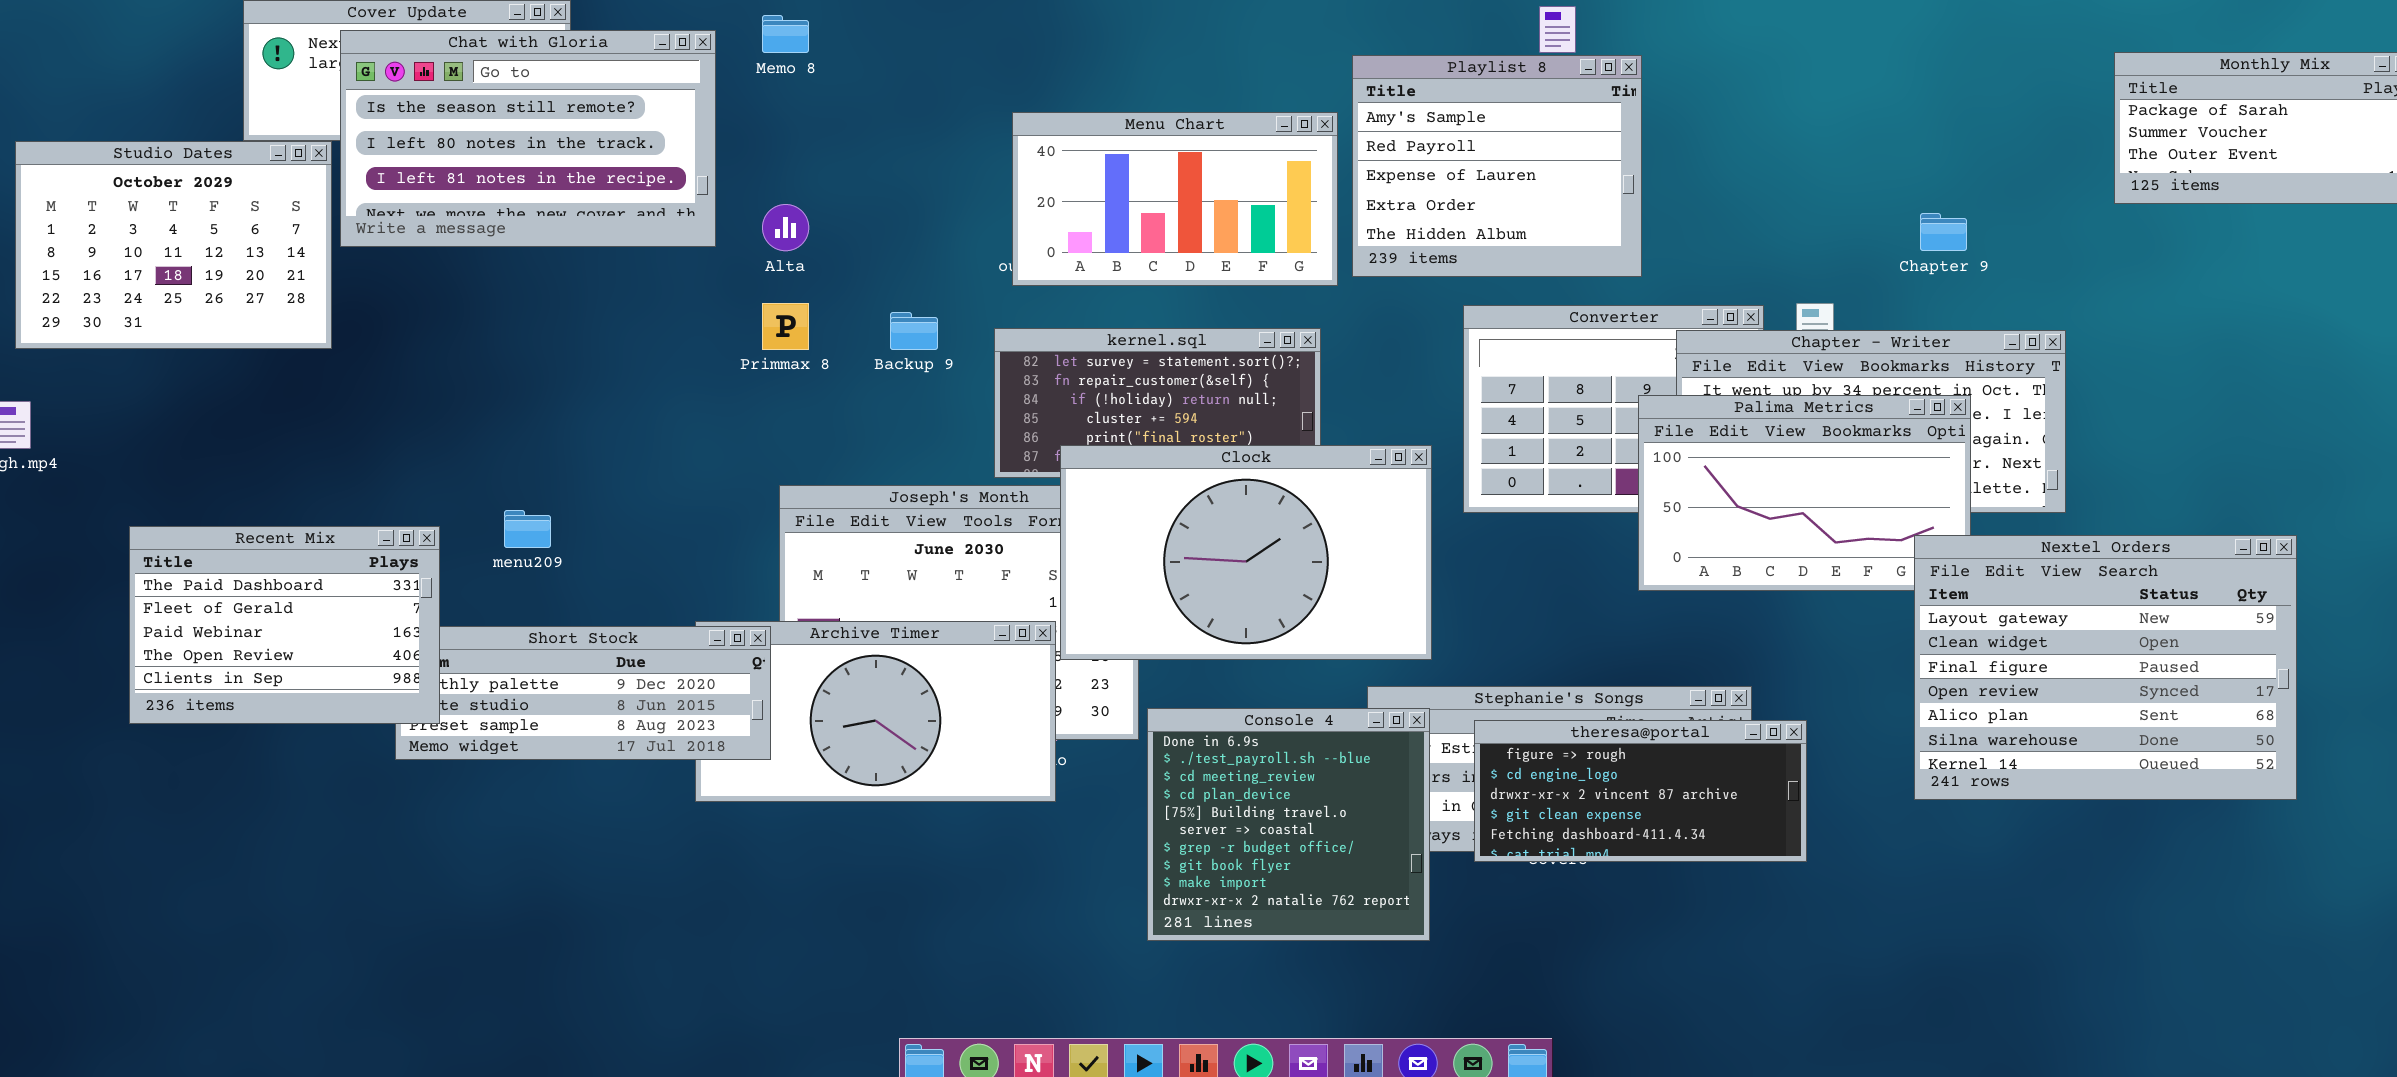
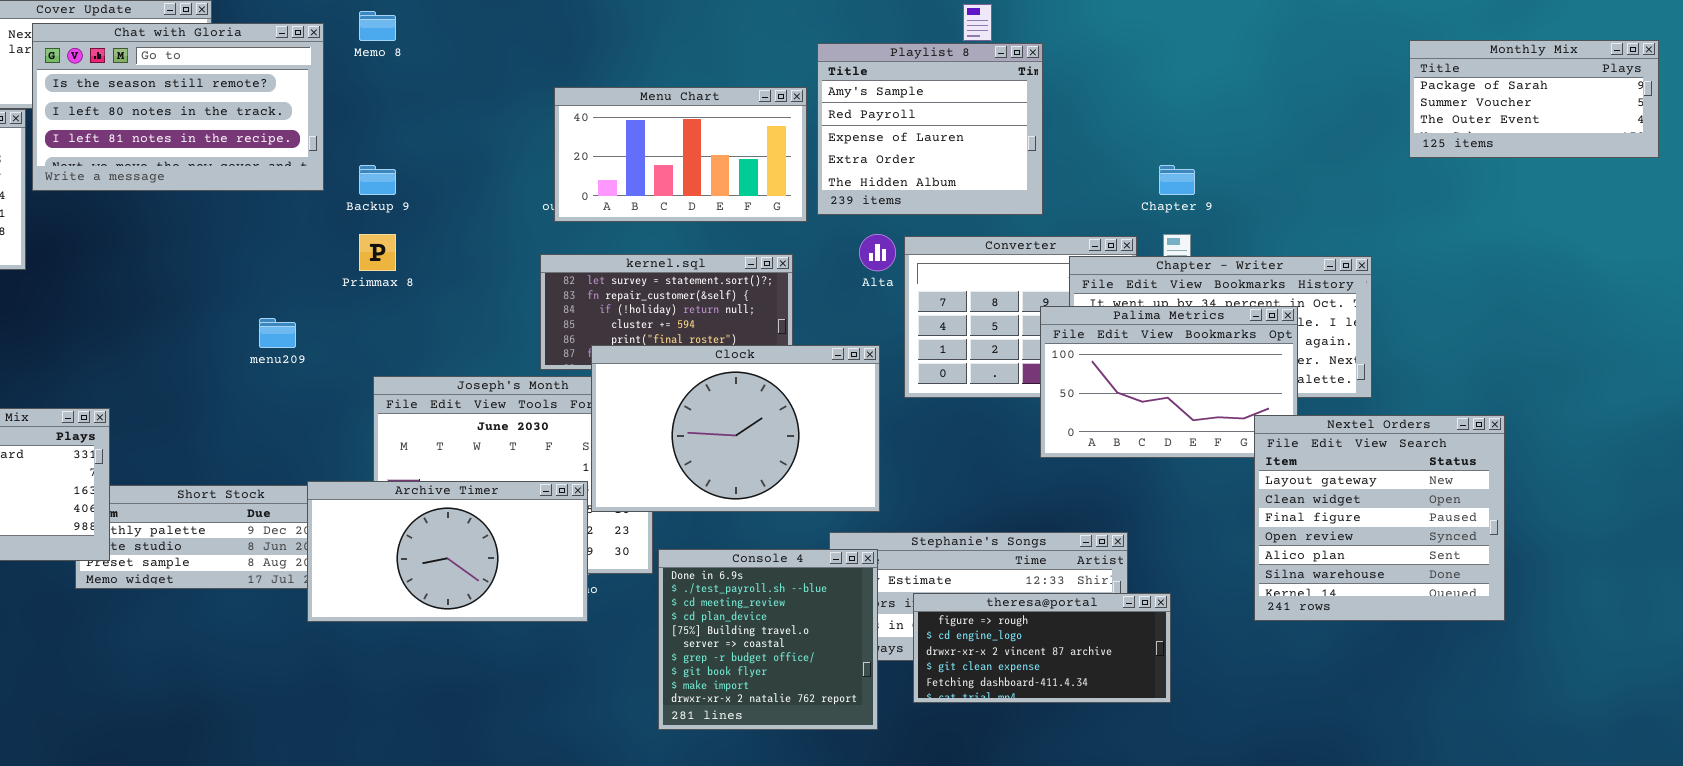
Alta: [762,204,809,251] -> [859,234,896,271], moved
Chapter 9: [1920,213,1967,251] -> [1159,165,1195,195], moved
Backup 9: [890,312,938,350] -> [359,165,396,195], moved
menu209: [504,510,551,548] -> [259,318,296,348], moved
Nextel Orders: [1914,535,2297,800] -> [1254,415,1505,621], resized
Archive Timer: [695,621,1056,802] -> [307,481,588,622], raised
theresa@portal: [1474,720,1807,862] -> [913,593,1171,703], moved

